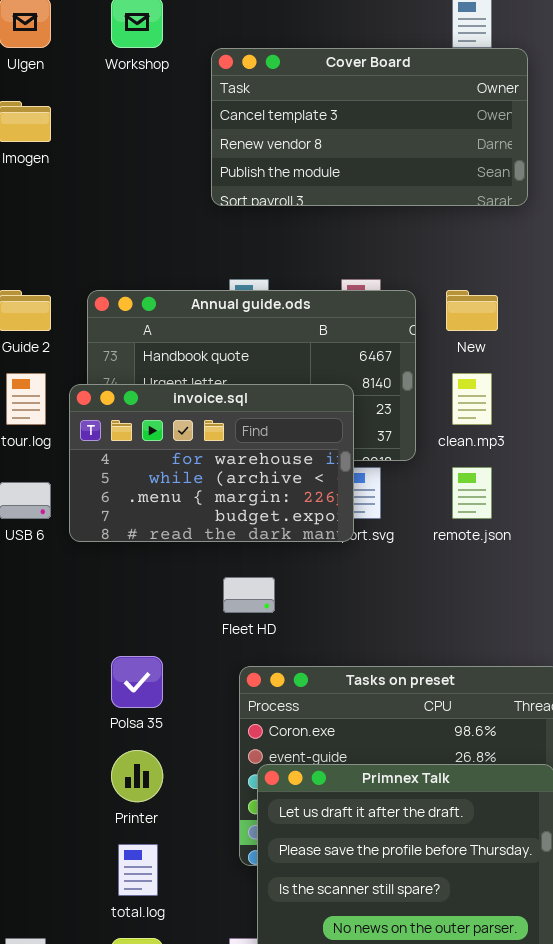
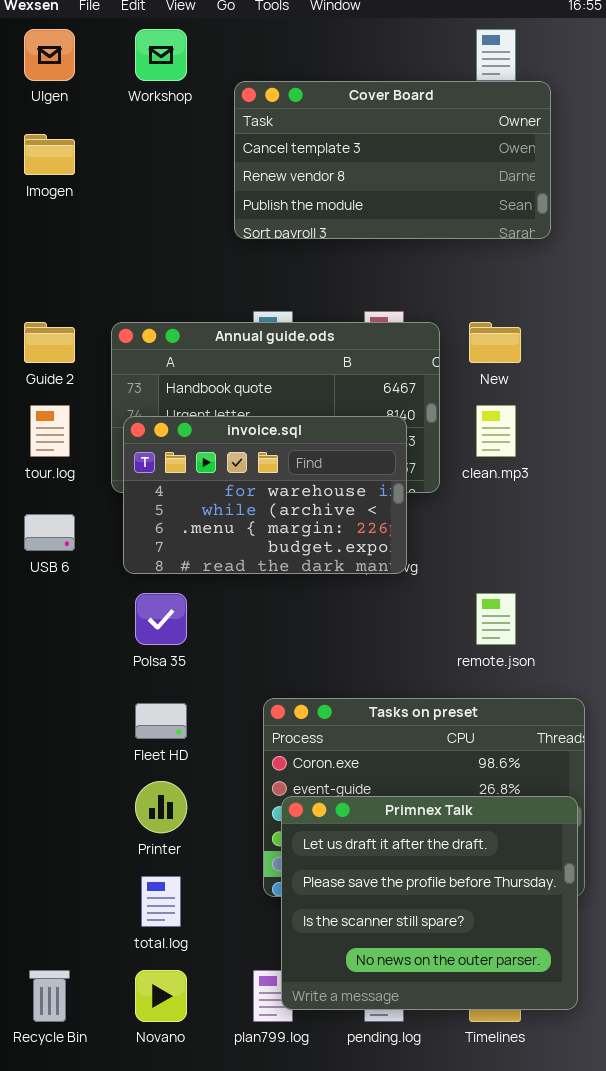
invoice.sql: [69,384,354,542] -> [123,416,407,574], moved
remote.json: [452,467,492,519] -> [476,593,516,645], moved
Fleet HD: [223,577,275,613] -> [135,703,187,739], moved
Polsa 35: [111,656,163,708] -> [135,593,187,645], moved

